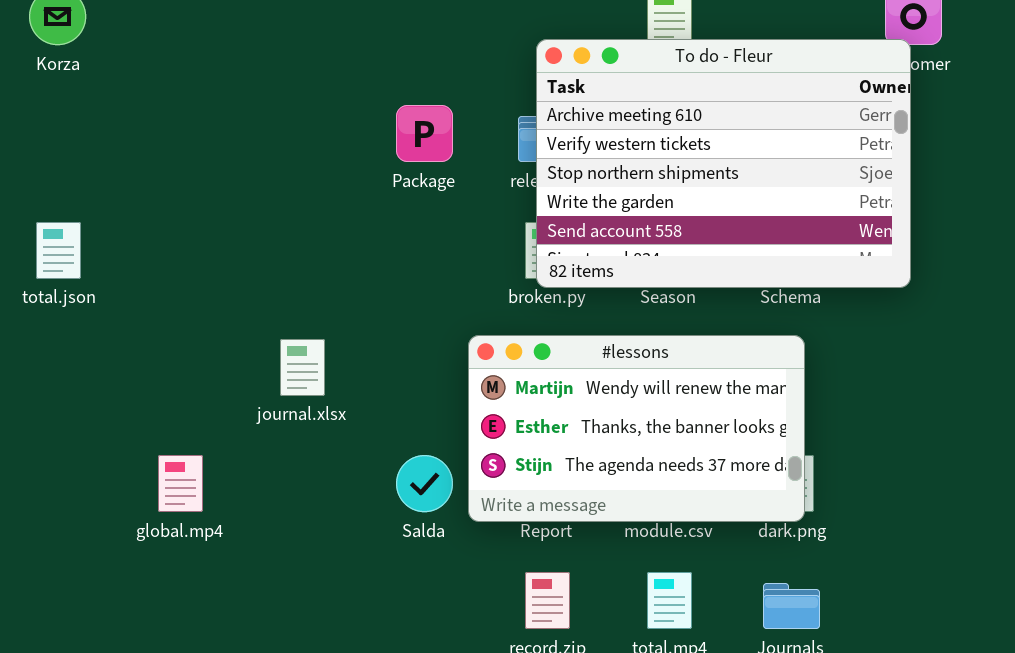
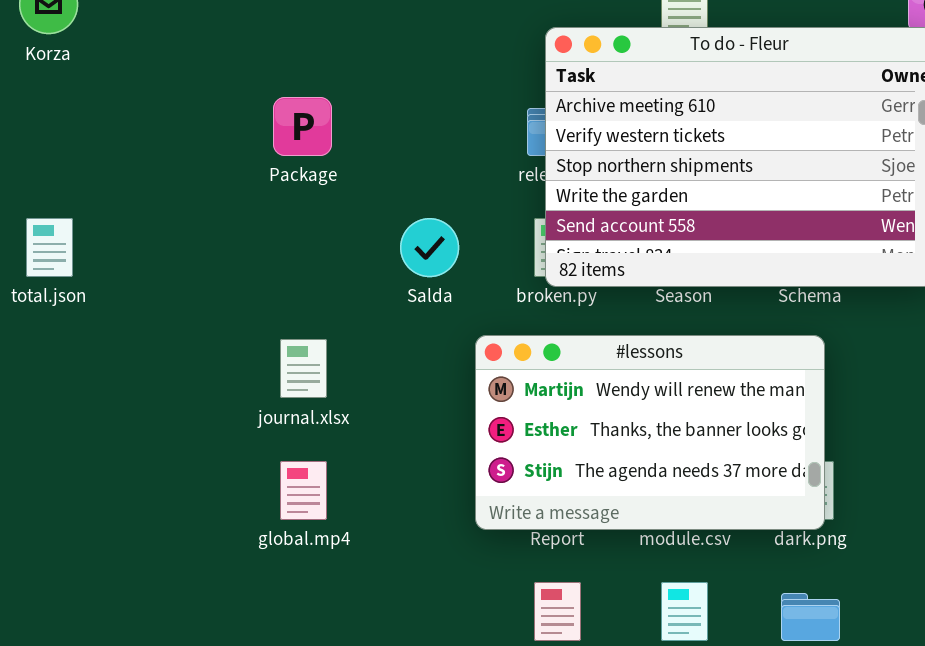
Package: [396,105,453,162] -> [273,97,332,156], moved
global.mp4: [158,455,203,512] -> [280,461,327,520], moved
Salda: [396,455,453,512] -> [400,218,459,277], moved

